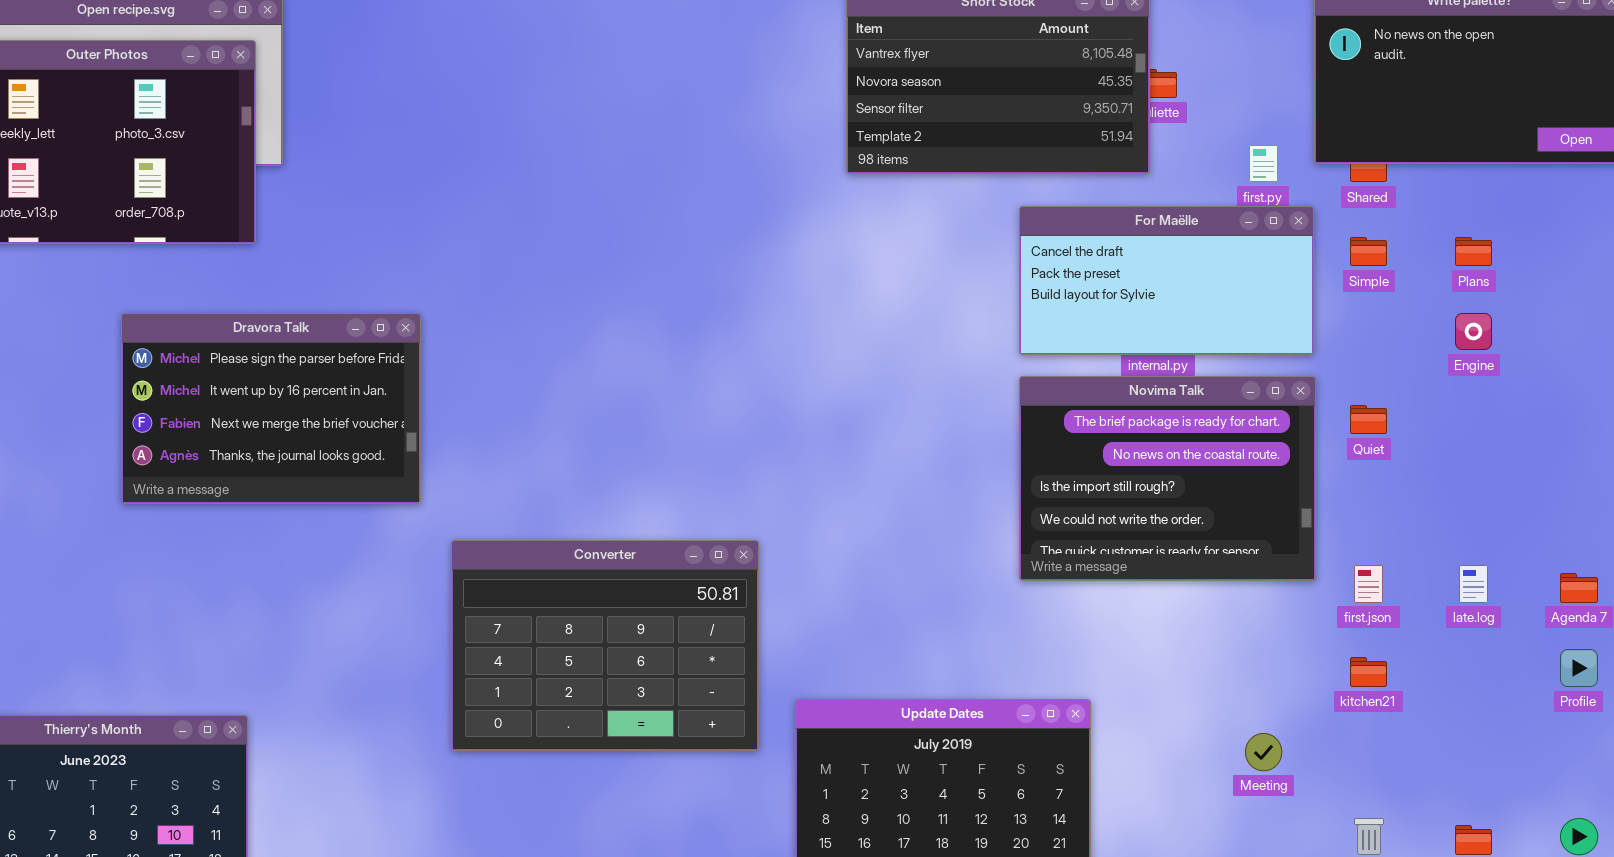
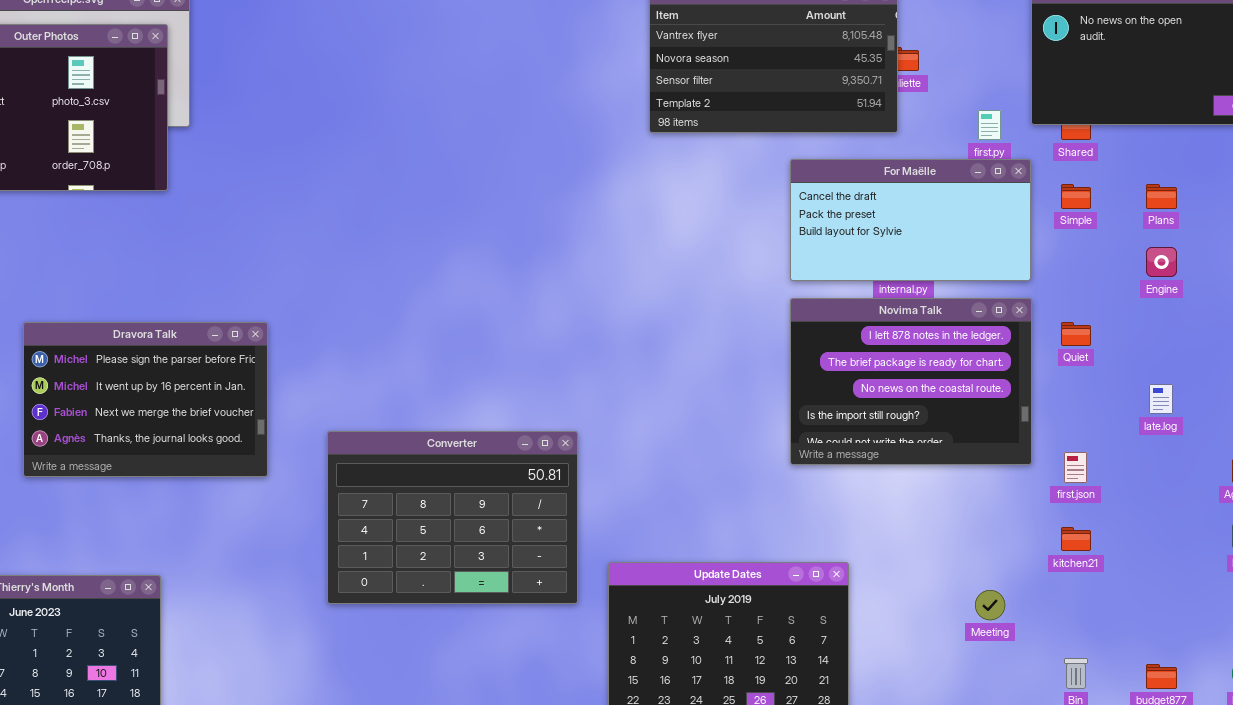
Dravora Talk: [121,313,421,504] -> [23,322,268,477], moved
Novima Talk: [1019,376,1316,581] -> [790,298,1032,465], scrolled up 1 row
late.log: [1459,565,1488,603] -> [1149,384,1173,414], moved

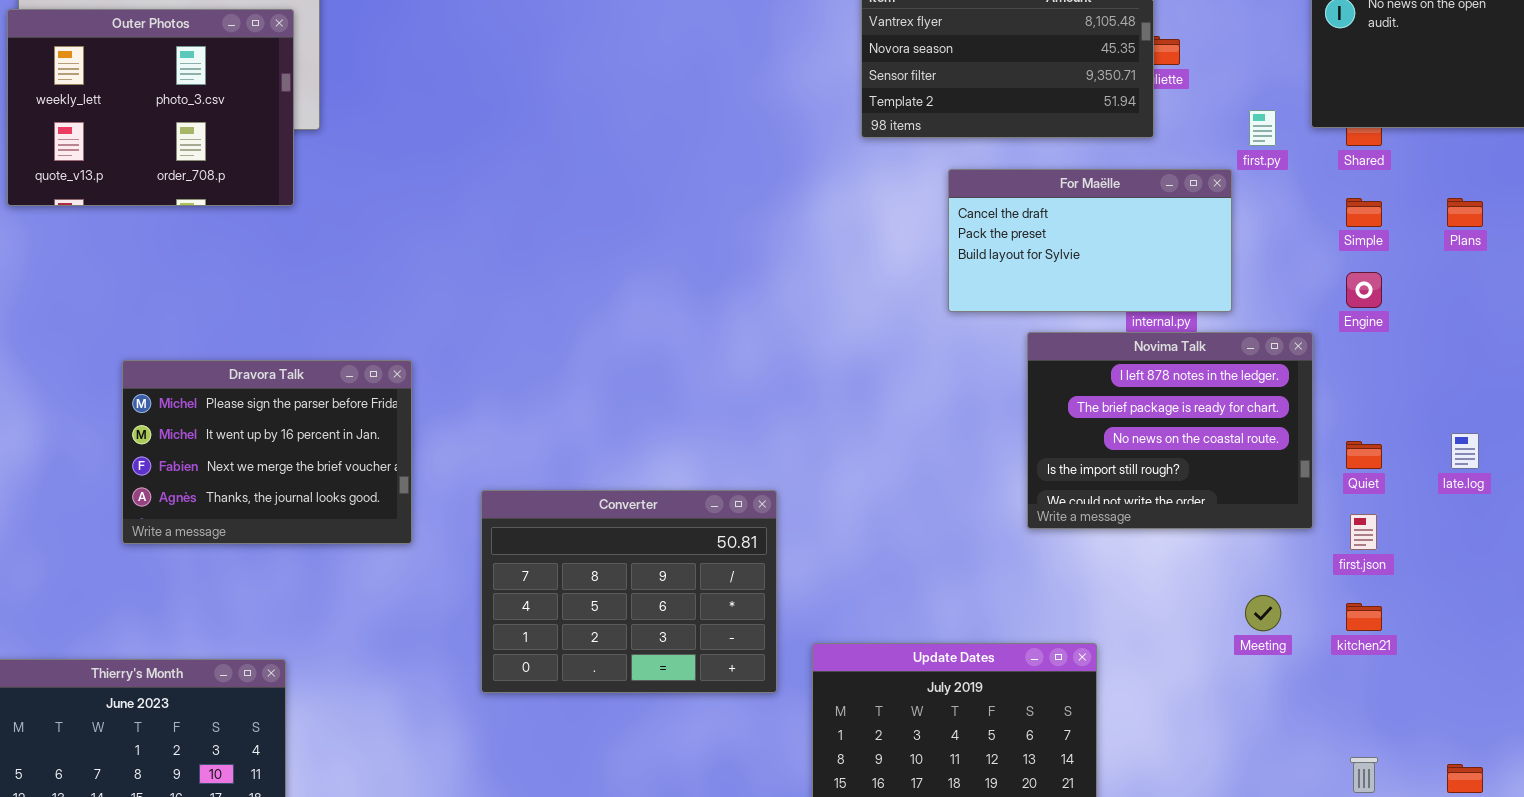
For Maëlle: [790,159,1031,281] -> [948,169,1232,312], moved
Engine: [1146,247,1177,277] -> [1346,272,1382,308], moved
Quiet: [1061,322,1091,346] -> [1346,441,1382,469], moved
Meeting: [975,590,1005,620] -> [1245,595,1281,631], moved

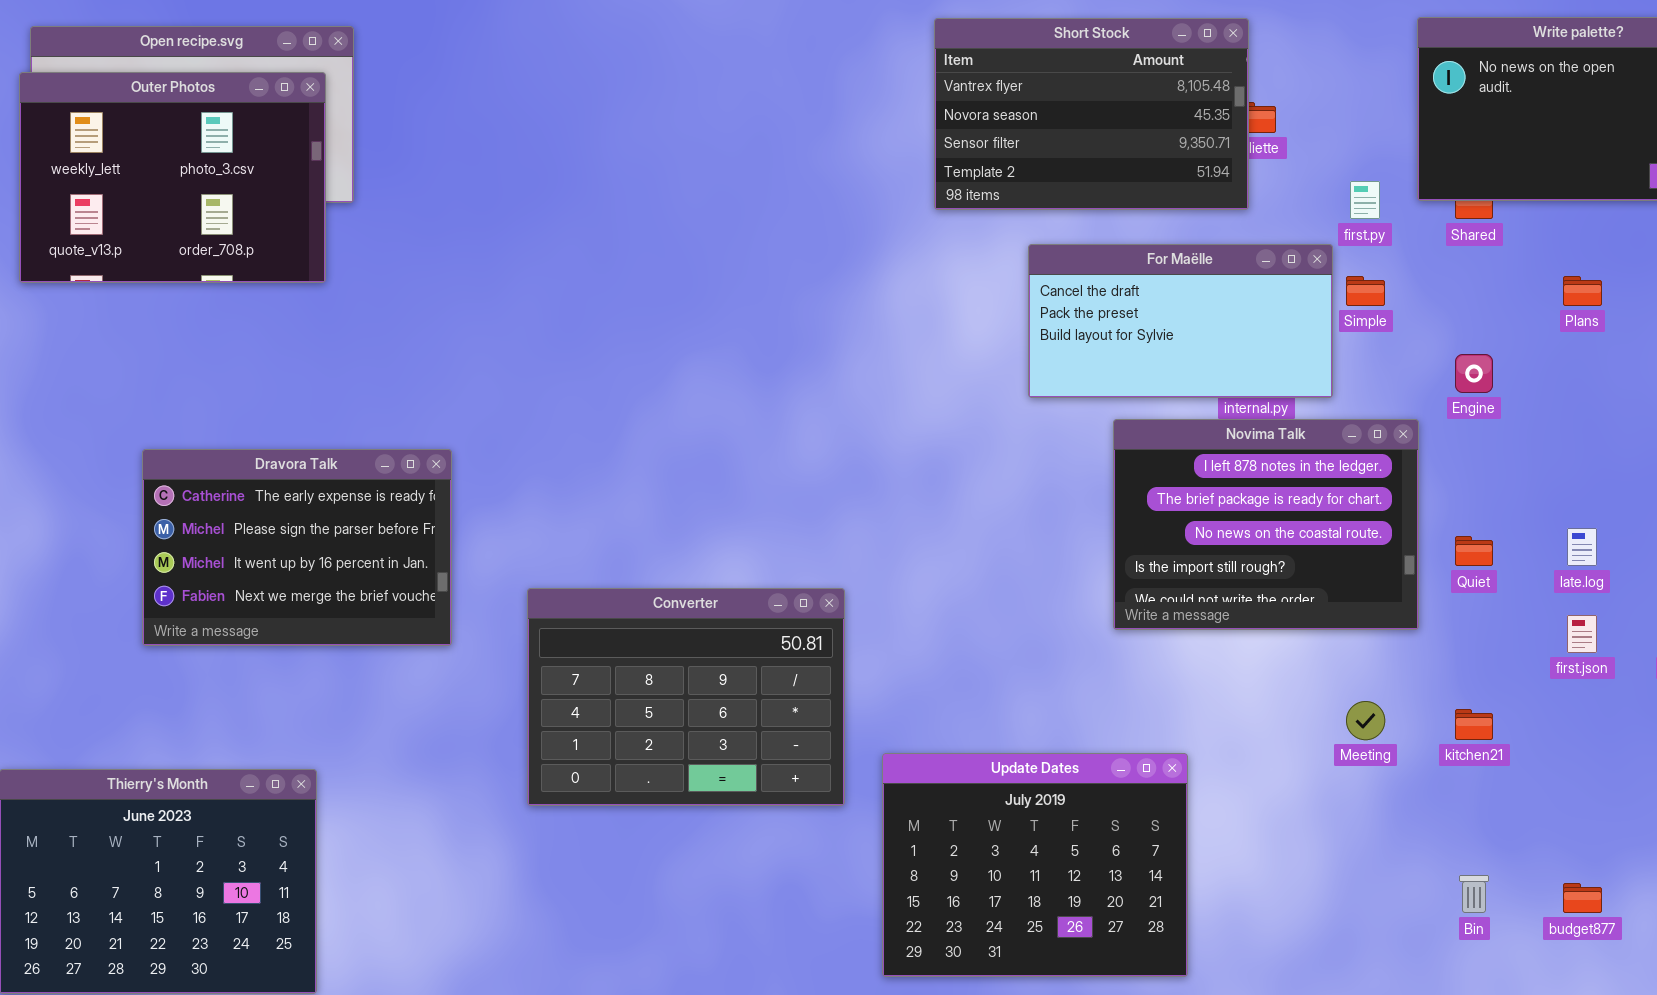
Simple: [1346,198,1382,227] -> [1346,276,1385,306], moved
Dravora Talk: [122,360,412,544] -> [142,449,452,646], scrolled up 1 row
first.json: [1350,514,1377,550] -> [1567,615,1597,653], moved

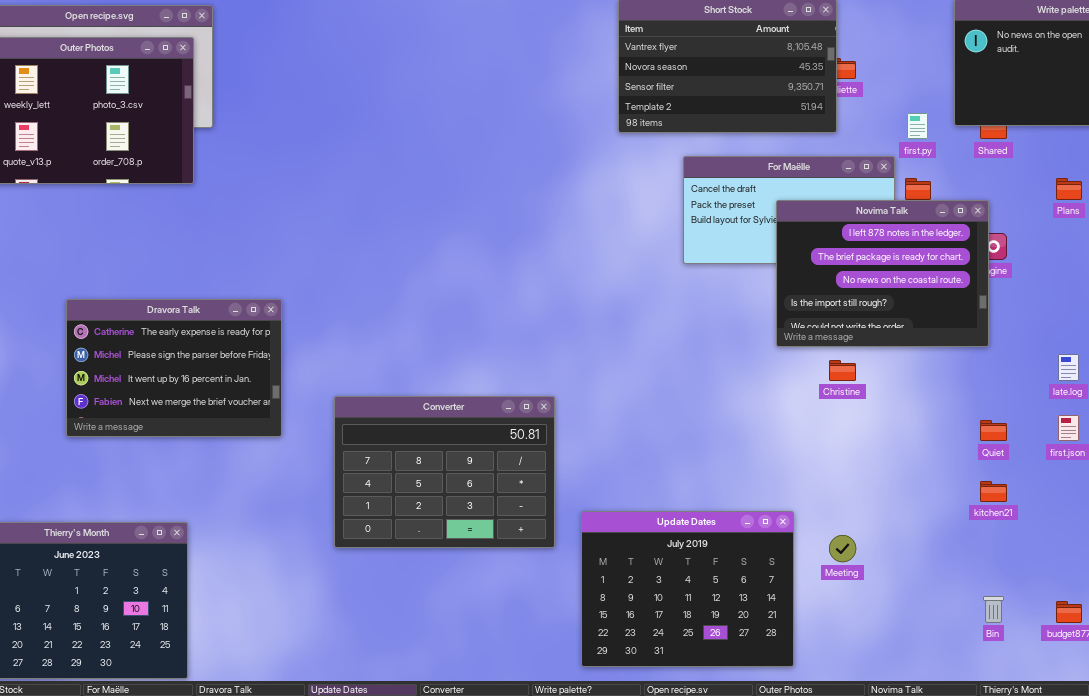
Novima Talk: [1113,419,1419,630] -> [776,200,989,347], moved
Quiet: [1455,536,1493,566] -> [980,420,1007,441], moved
Meeting: [1346,701,1385,740] -> [829,535,856,562], moved

